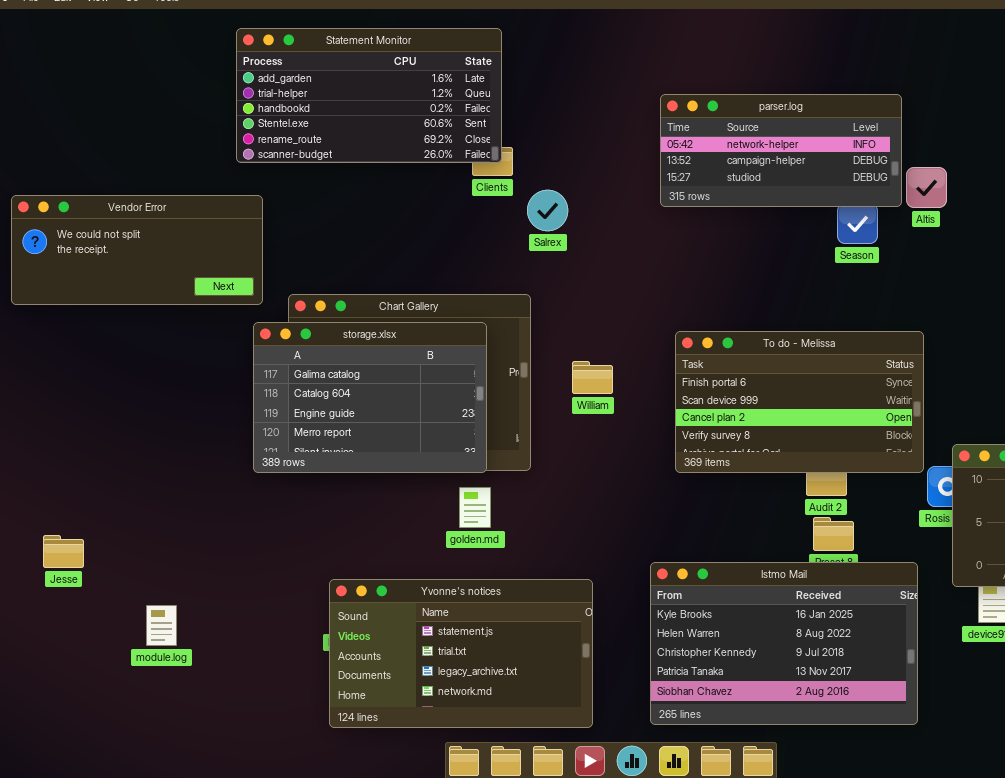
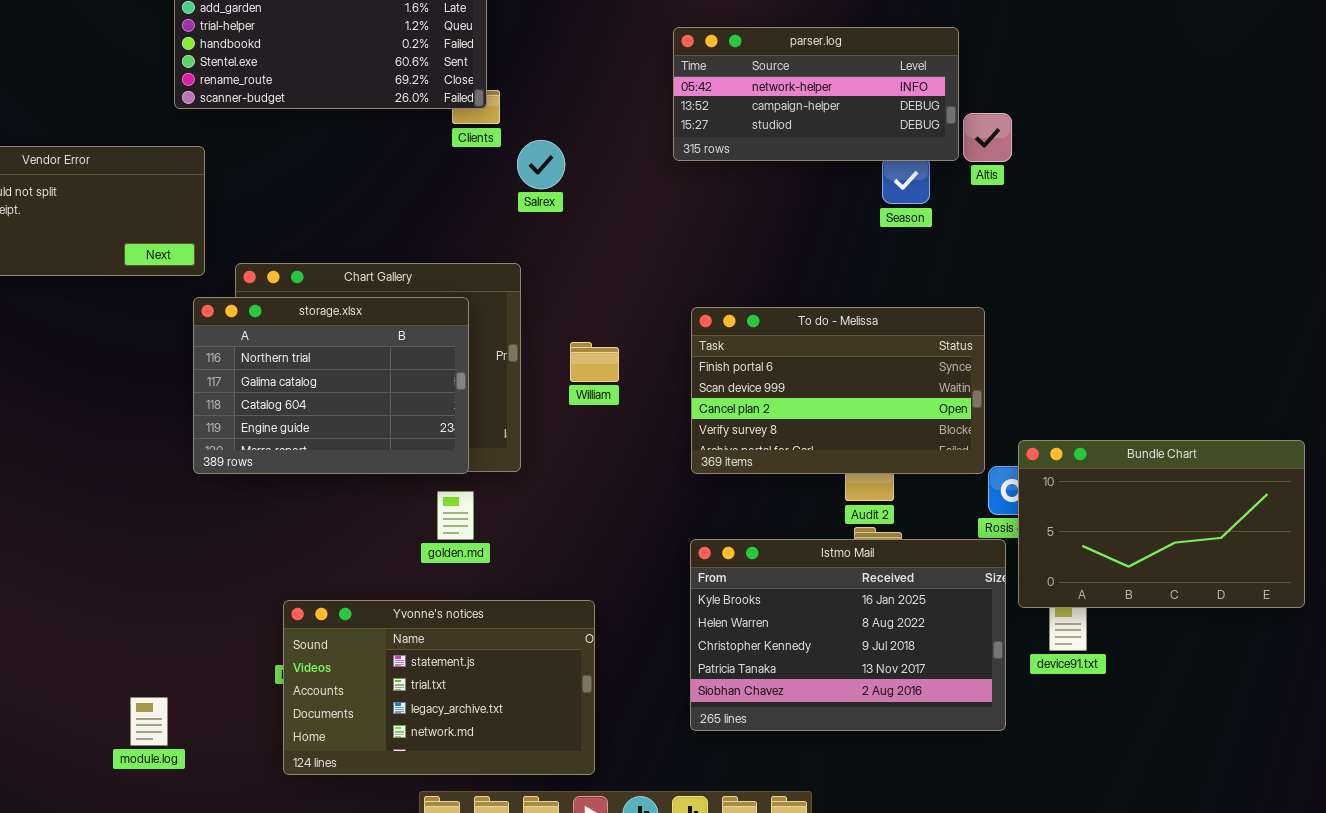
storage.xlsx: [253,322,487,473] -> [193,297,469,474], scrolled up 1 row
Istmo Mail: [650,562,918,725] -> [690,539,1006,731], moved
module.log: [146,605,177,646] -> [130,697,168,746], moved

